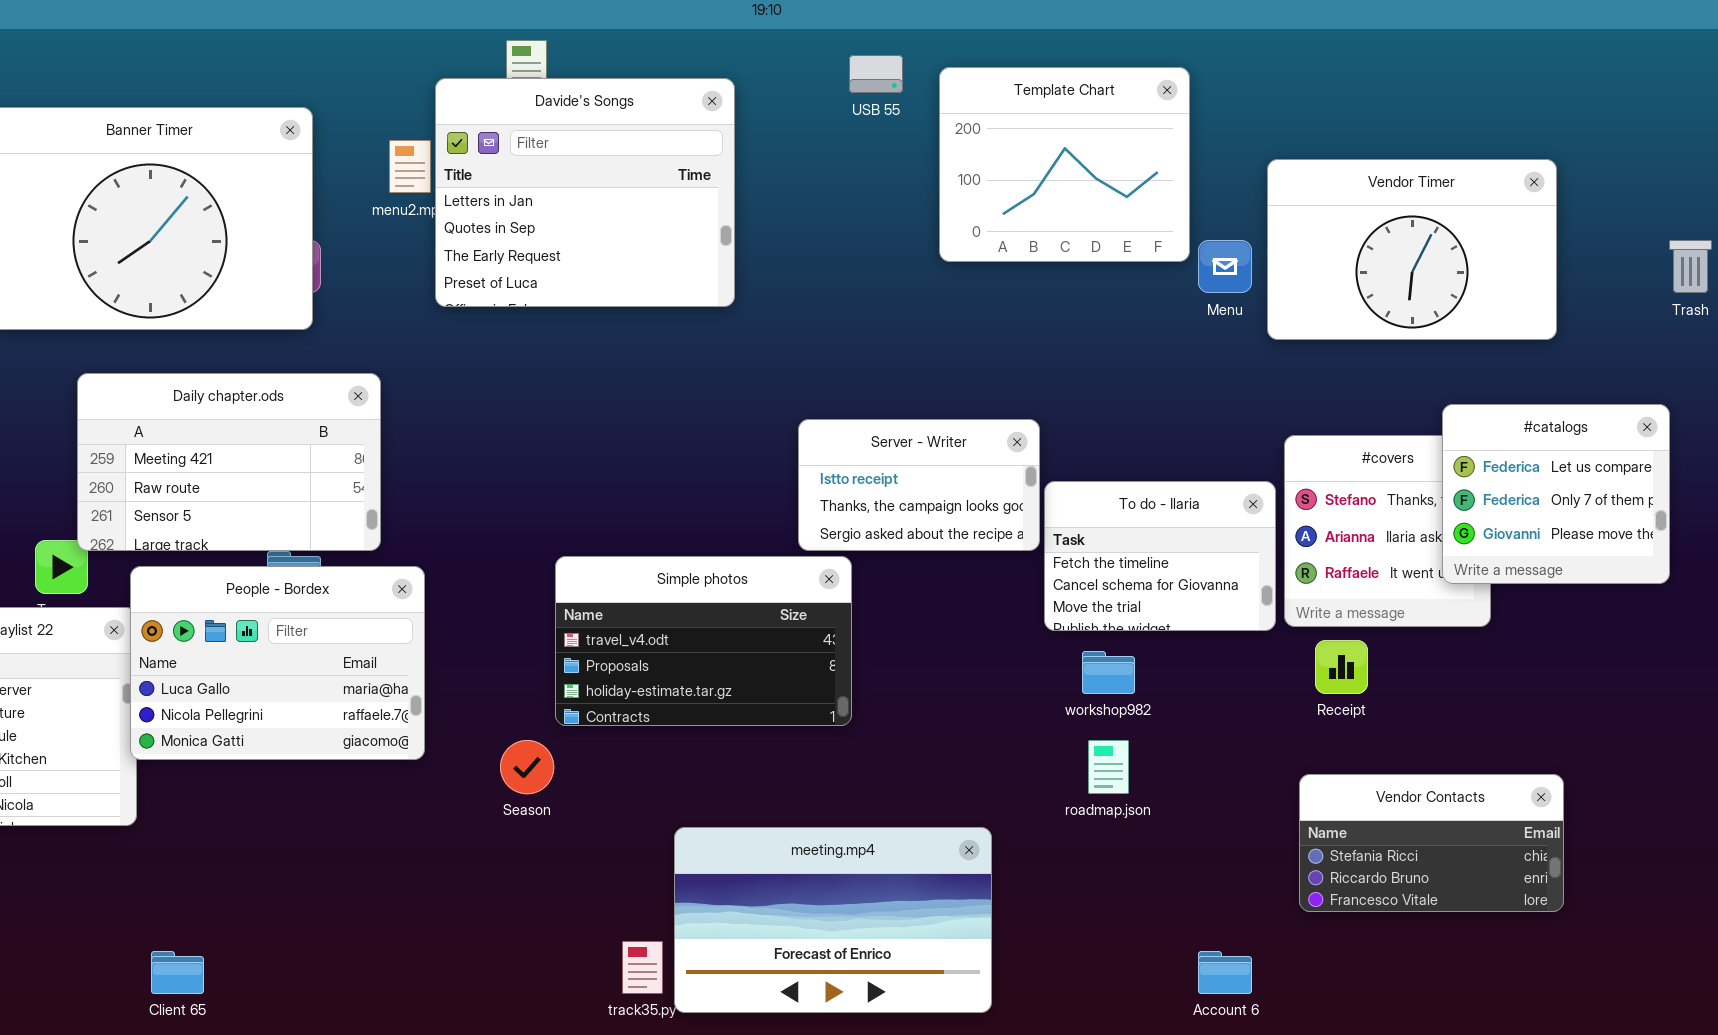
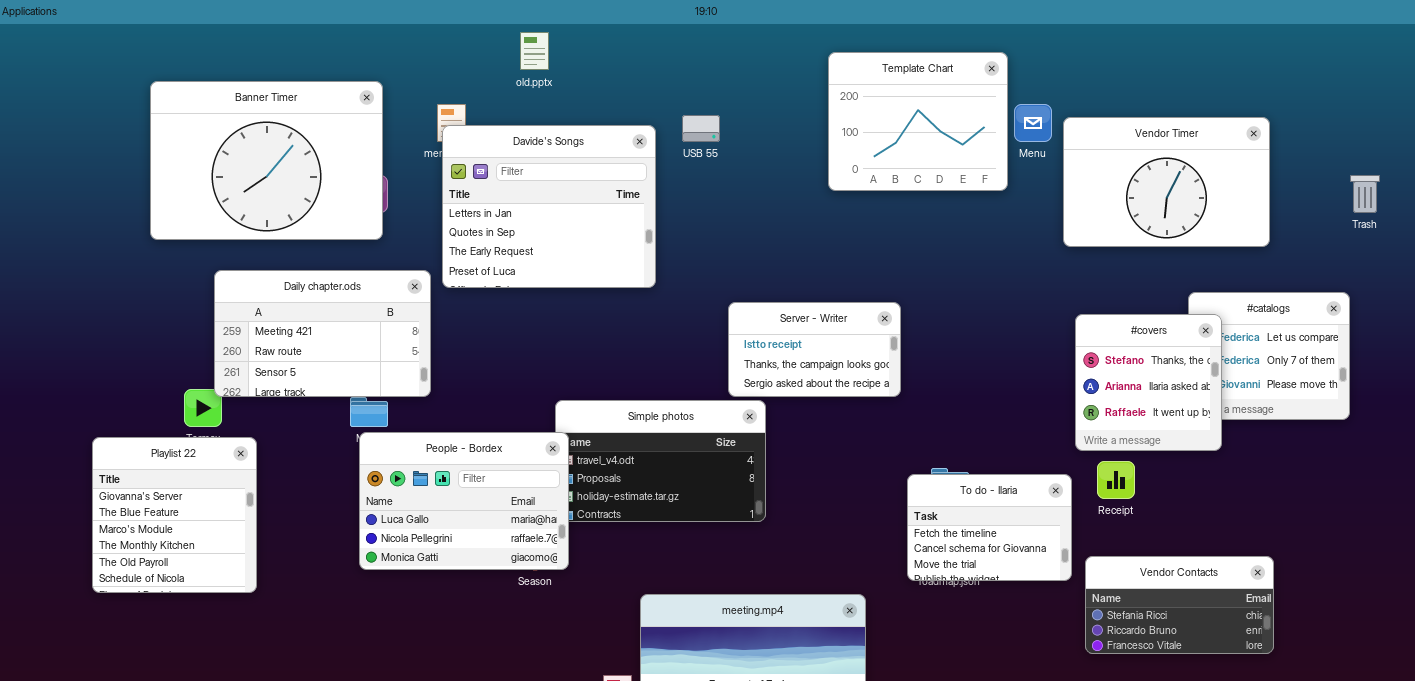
USB 55: [849,55,903,93] -> [682,115,720,142], moved
Davide's Songs: [435,78,735,307] -> [442,125,656,288], moved
Menu: [1198,240,1252,293] -> [1014,104,1052,142], moved
#covers: [1284,435,1491,627] -> [1075,314,1222,451], raised
To do - Ilaria: [1044,481,1276,631] -> [907,474,1072,581], moved
People - Bordex: [130,566,425,760] -> [359,432,569,570], moved

